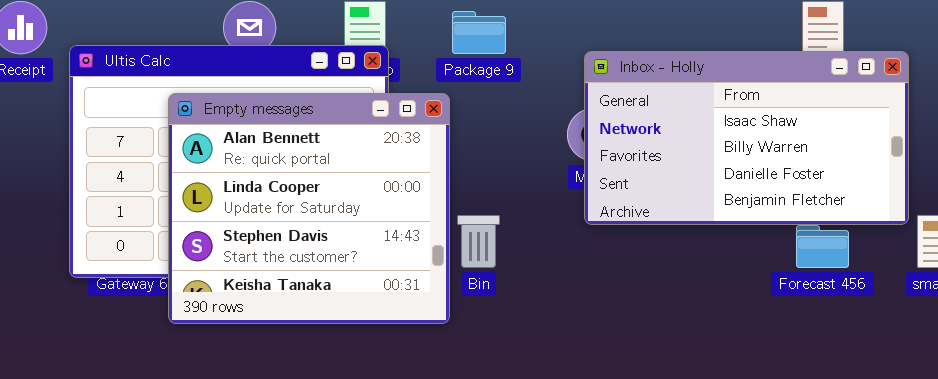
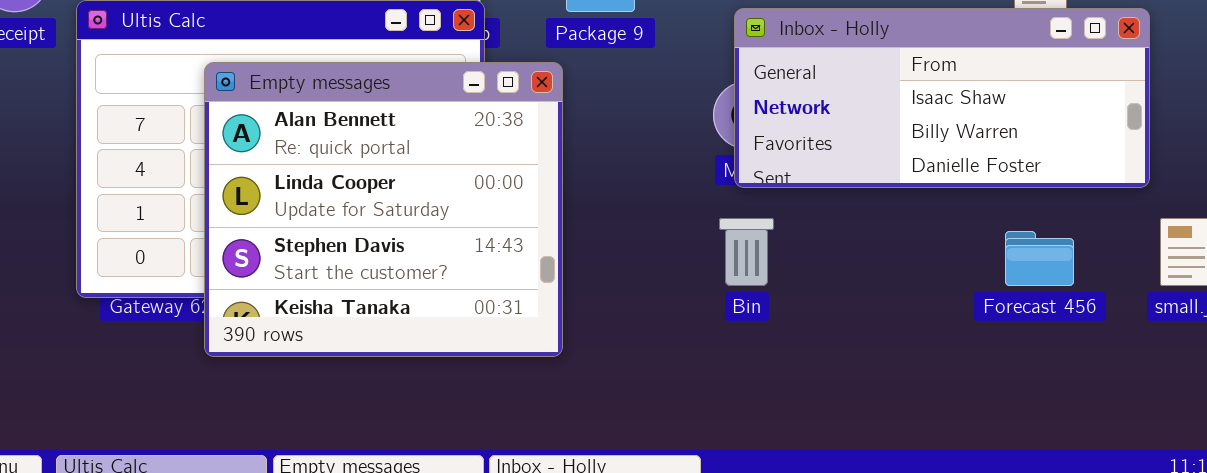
Inbox - Holly: [584,51,909,225] -> [734,8,1150,188], resized
Bin: [457,215,500,268] -> [719,218,774,286], moved

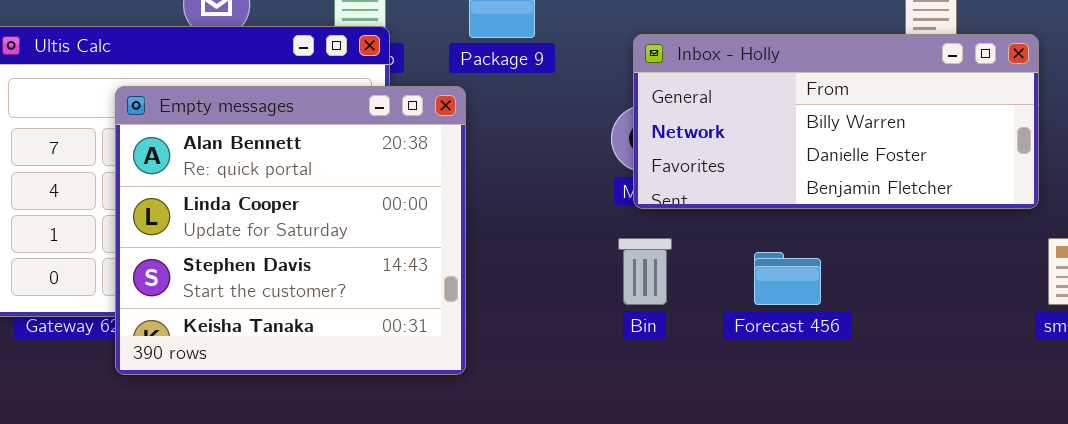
Inbox - Holly: [734,8,1150,188] -> [633,34,1039,209], scrolled down 1 row
Forecast 456: [1005,231,1074,286] -> [754,252,821,305], moved

